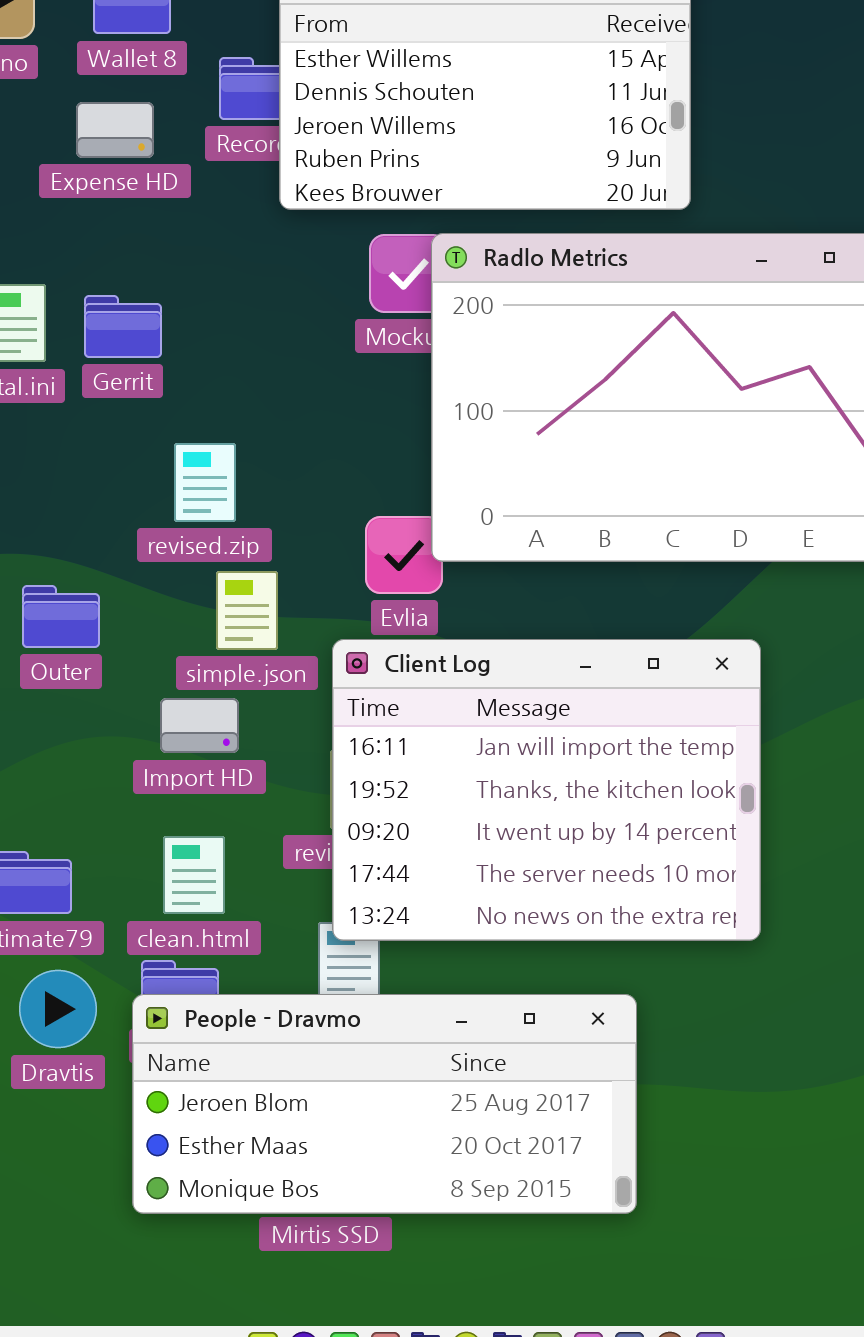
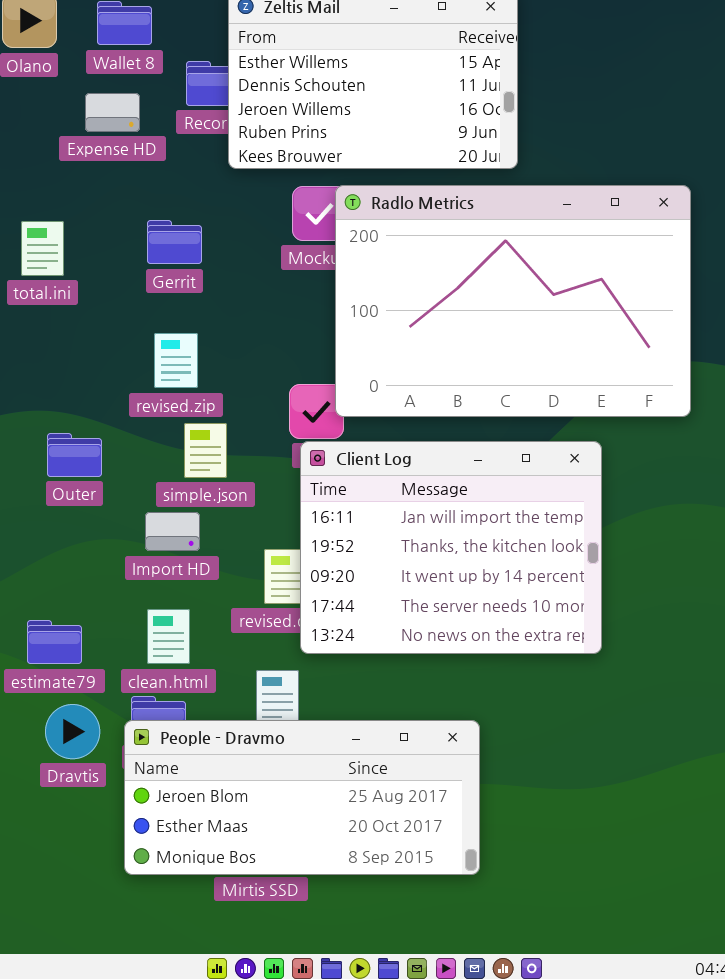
Gerrit: [84,295,162,358] -> [147,220,202,264], moved
Client Log: [332,639,761,941] -> [300,441,602,654], moved

